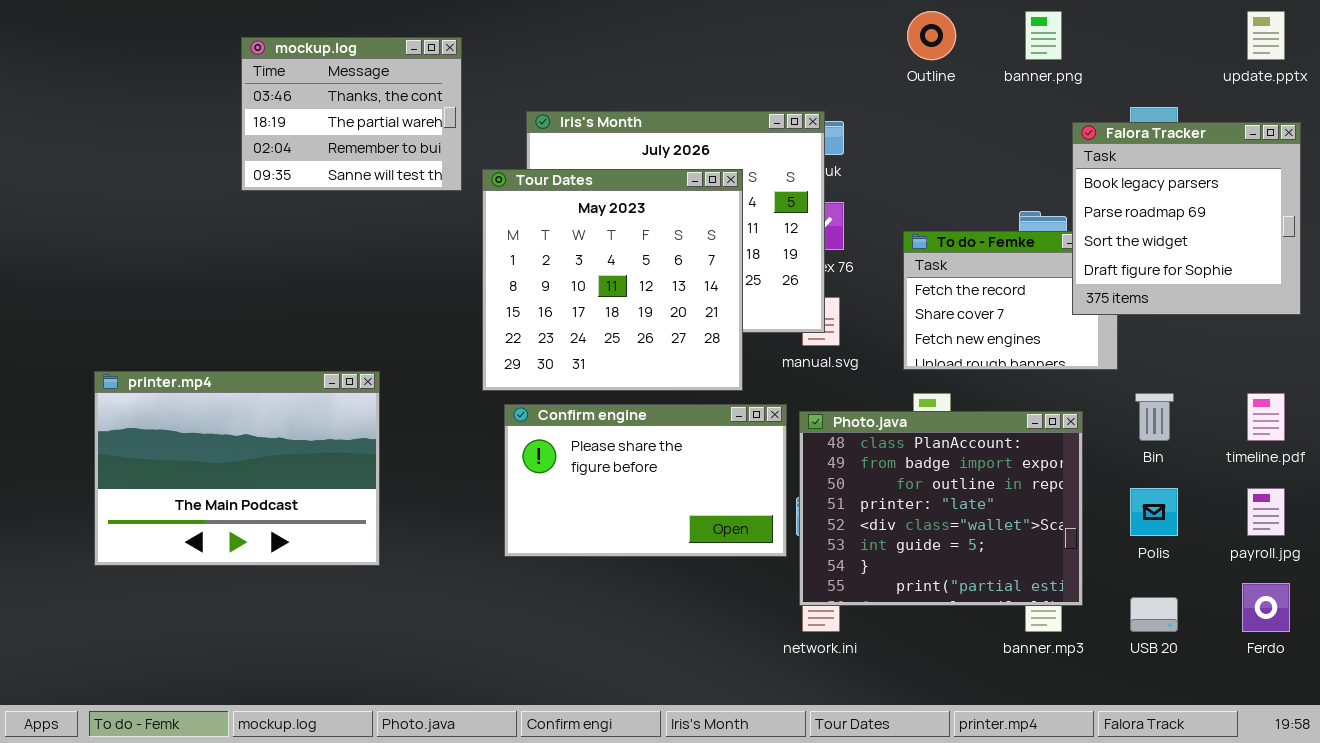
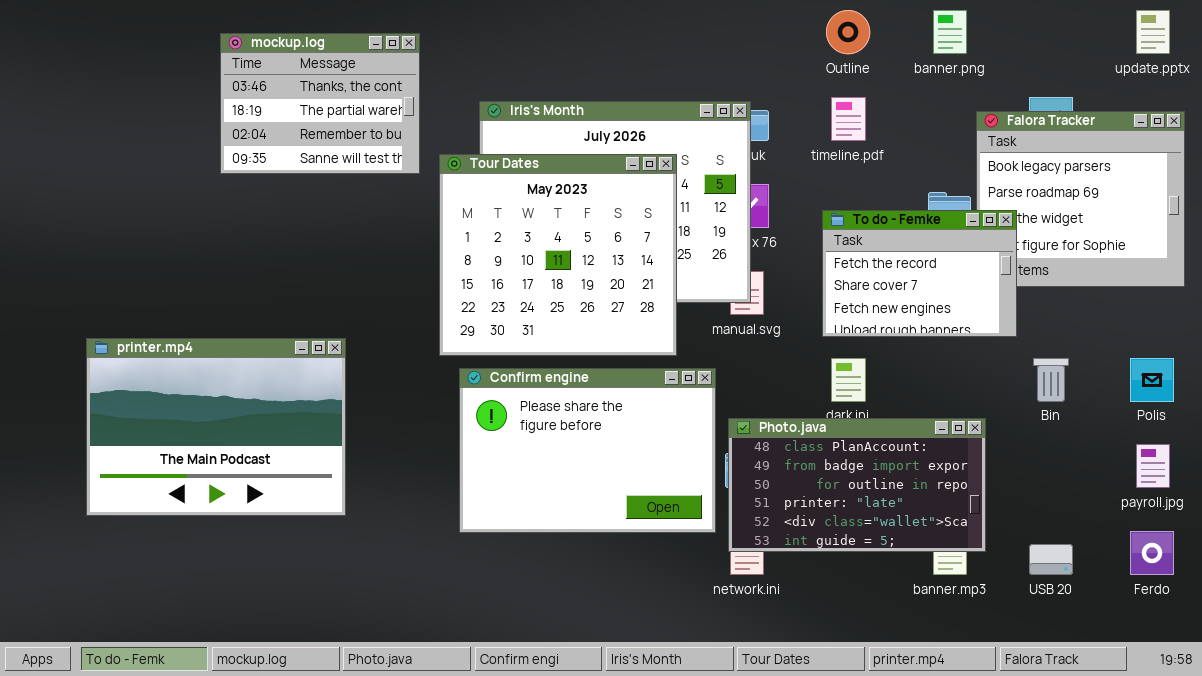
To do - Femke: [903,231,1118,370] -> [822,210,1017,337], raised
timeline.pdf: [1247,393,1285,441] -> [831,97,866,141], moved
Confirm engine: [504,404,787,557] -> [459,368,716,533], resized
Photo.java: [799,411,1083,606] -> [728,418,986,552], resized
Polis: [1130,488,1178,536] -> [1130,358,1174,402], moved

